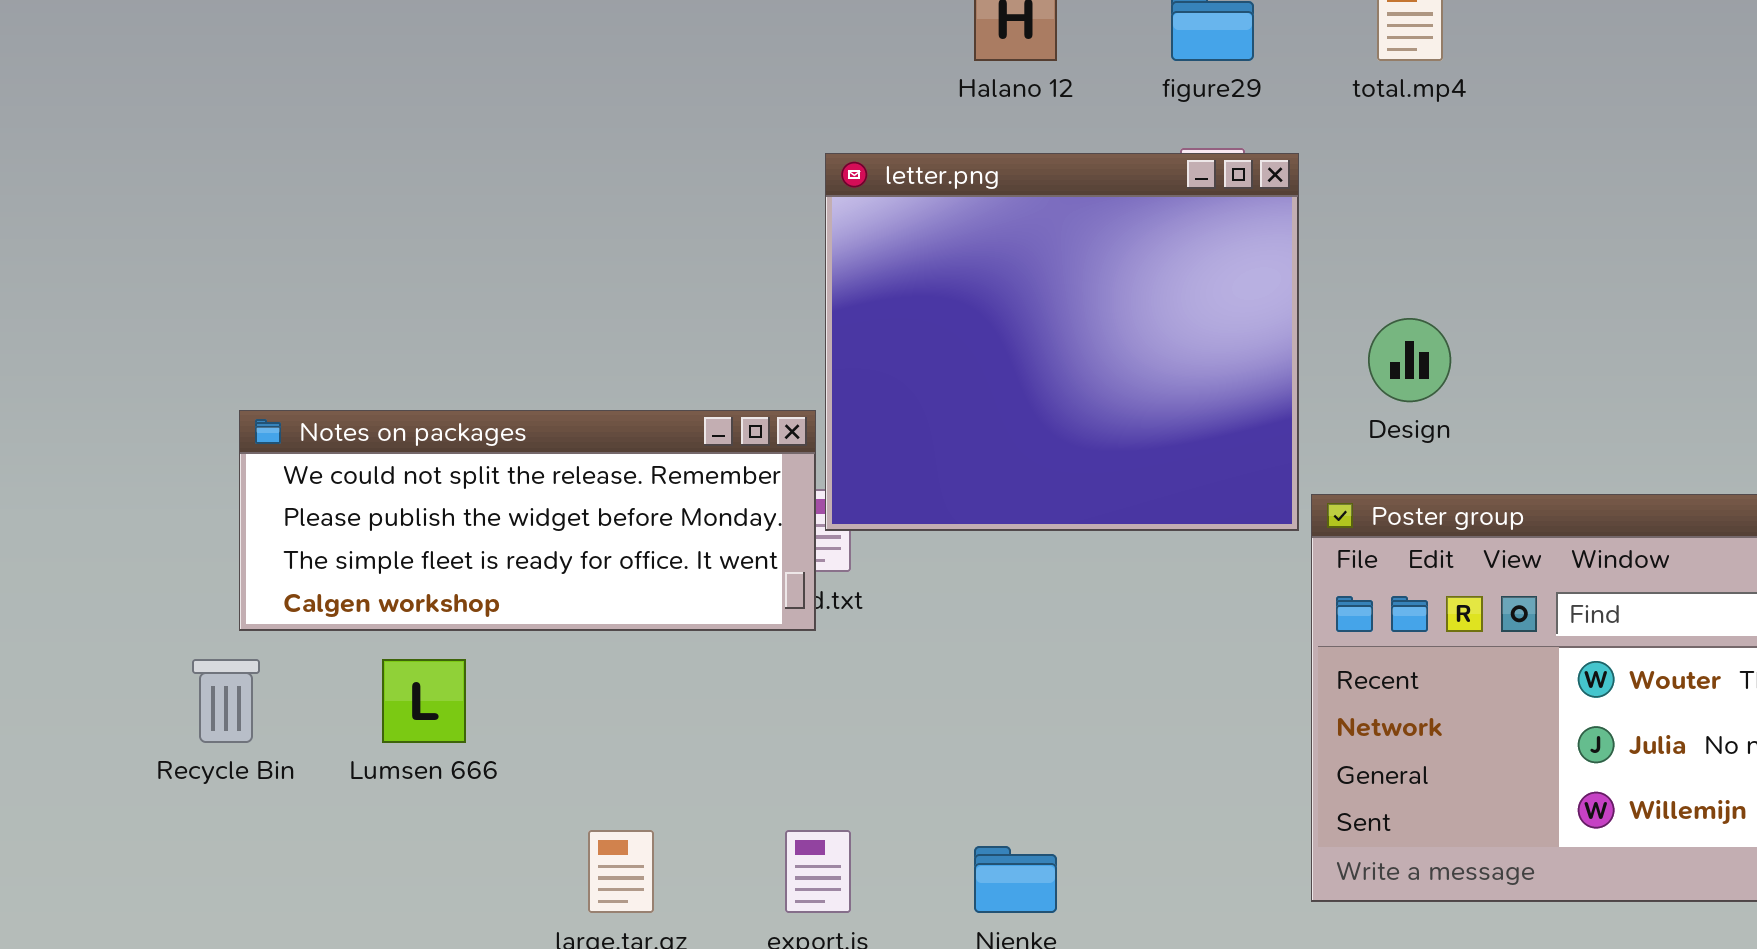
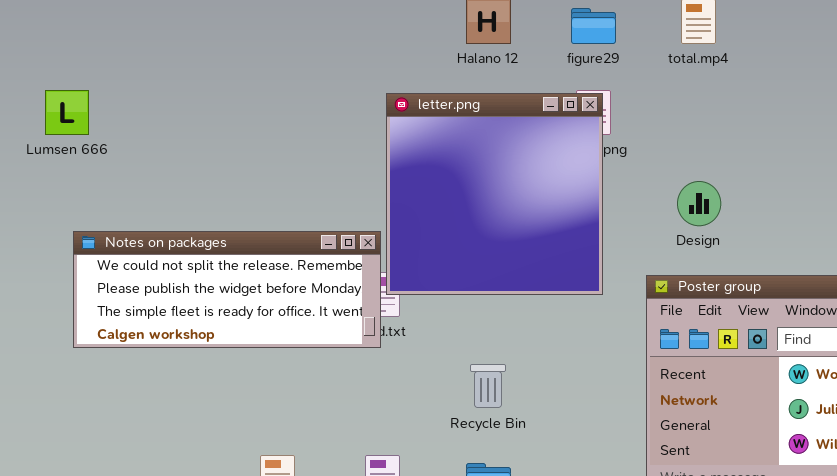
letter.png: [825,153,1299,531] -> [386,93,603,295], resized
Recycle Bin: [192,659,260,743] -> [470,364,506,408], moved
Lumsen 666: [382,659,466,743] -> [45,90,89,135], moved

